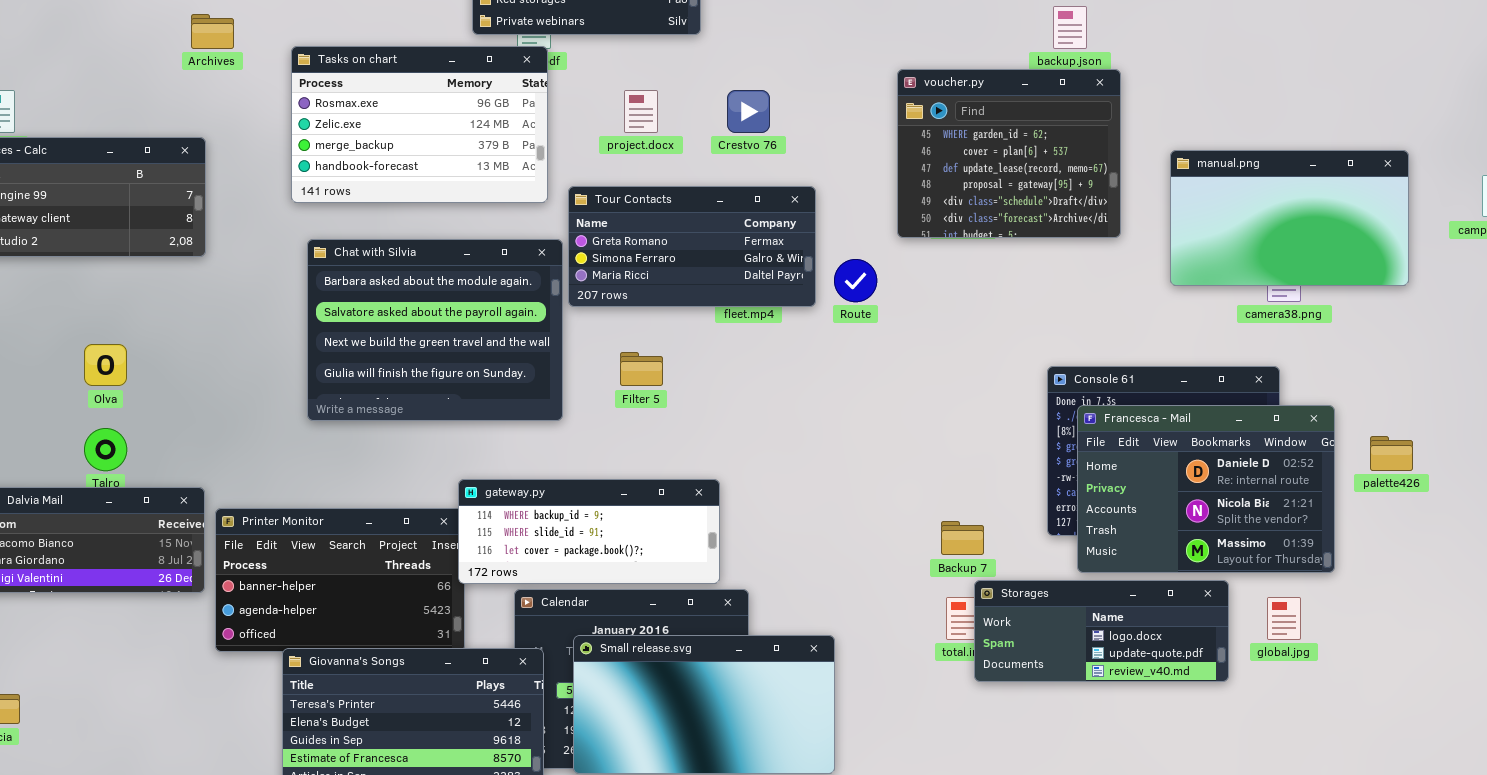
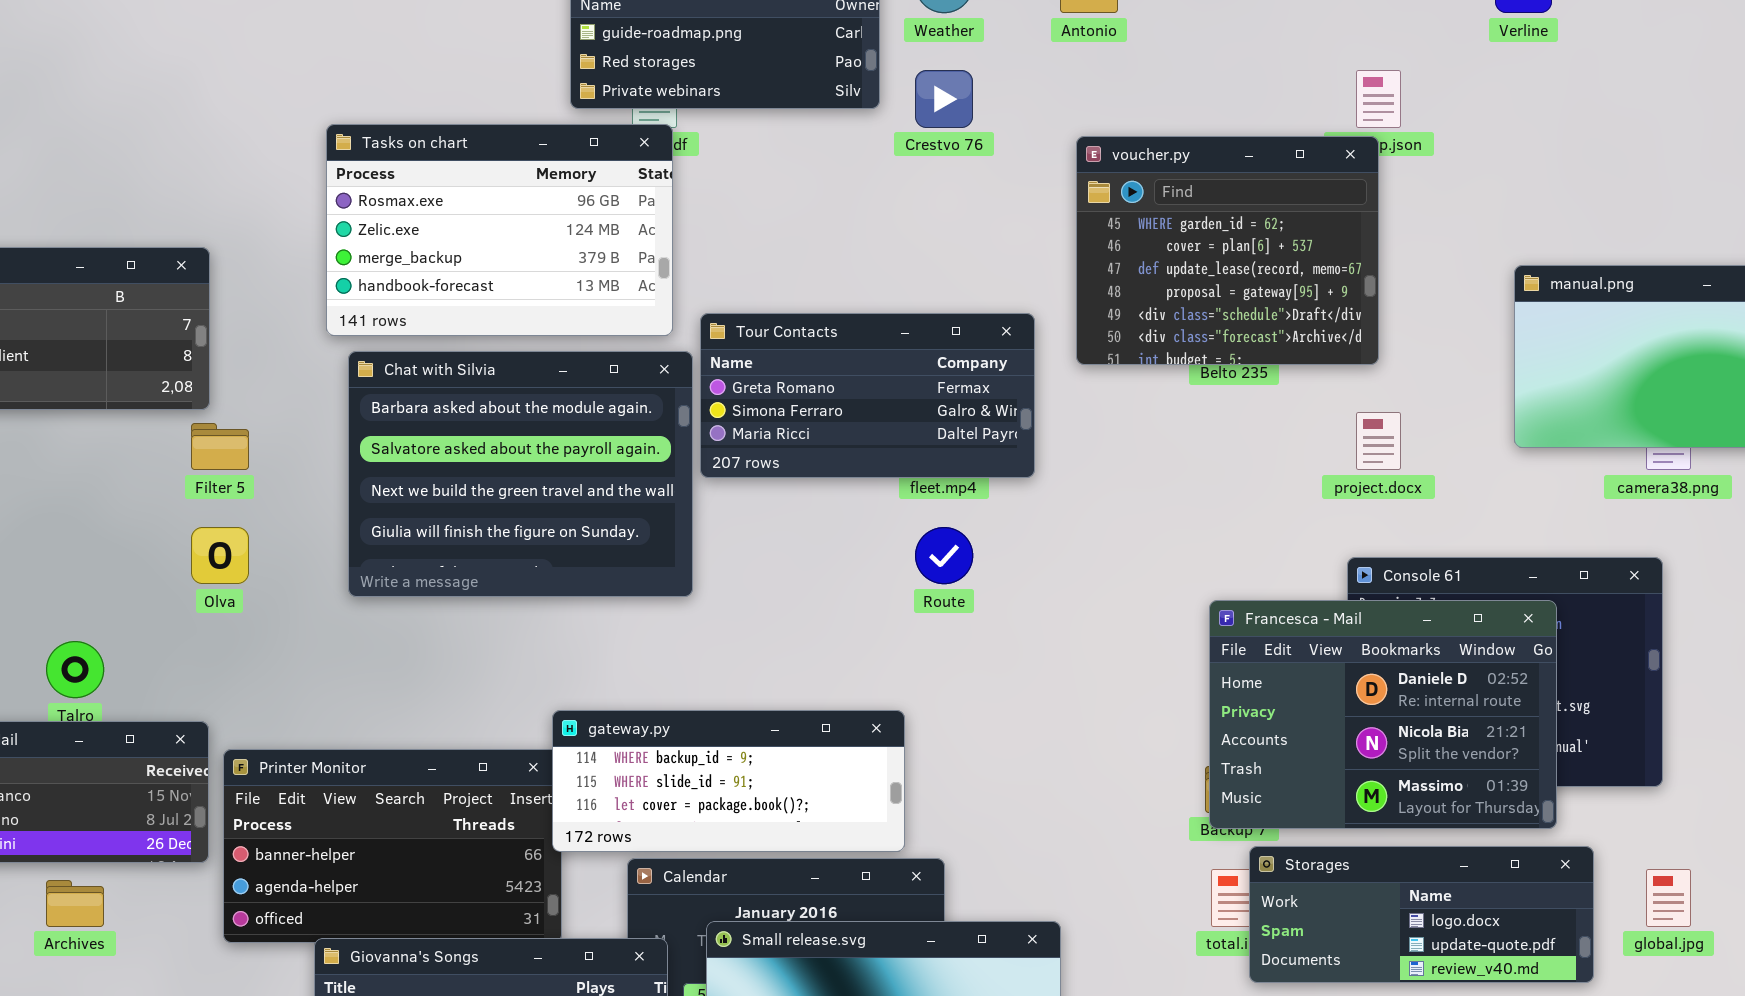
Archives: [191,14,234,49] -> [46,880,104,927], moved
voucher.py: [897,69,1121,238] -> [1076,136,1379,365], moved
project.docx: [624,90,658,133] -> [1356,412,1401,470], moved
Crestvo 76: [727,90,770,133] -> [915,70,973,128], moved
Chat with Silvia: [307,239,563,421] -> [348,351,693,597], moved
Route: [834,259,877,302] -> [915,527,973,584], moved
Olva: [84,344,127,386] -> [191,527,249,584], moved
Filter 5: [620,352,663,386] -> [191,423,249,470], moved
Francesca - Mail: [1077,405,1335,573] -> [1209,600,1557,829], moved

